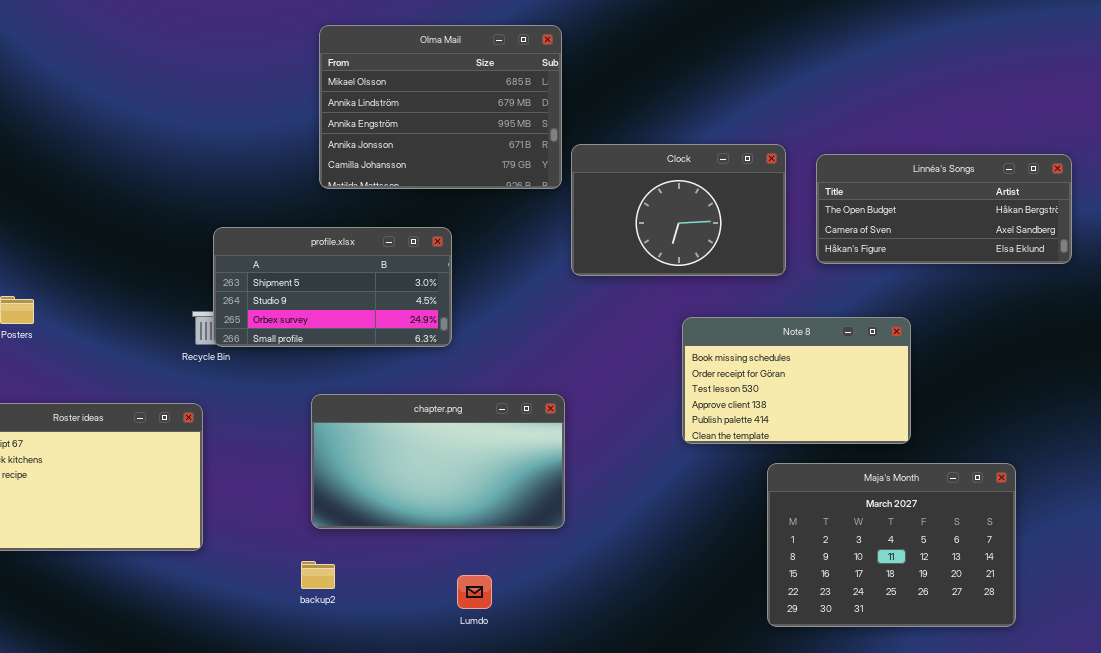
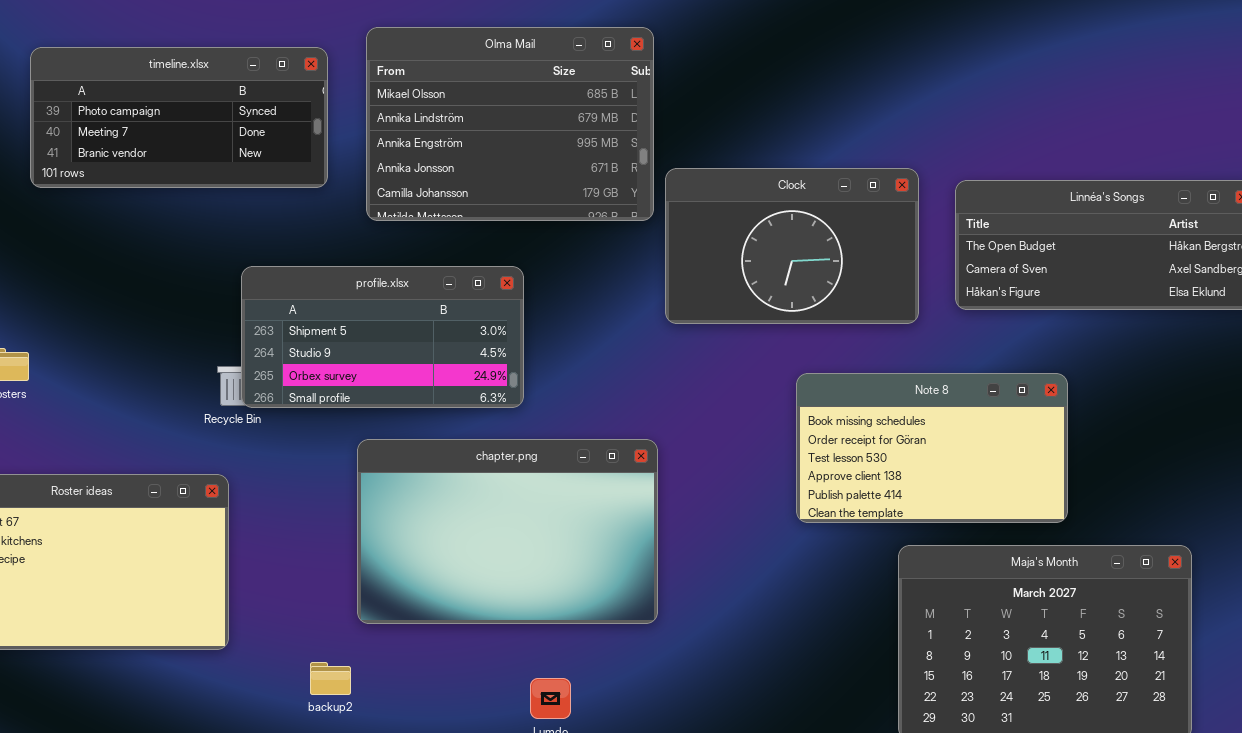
timeline.xlsx: none -> [30,47,328,188], opened
chapter.png: [311,394,565,529] -> [357,439,658,624], resized
backup2: [301,561,335,589] -> [310,662,351,695], moved

